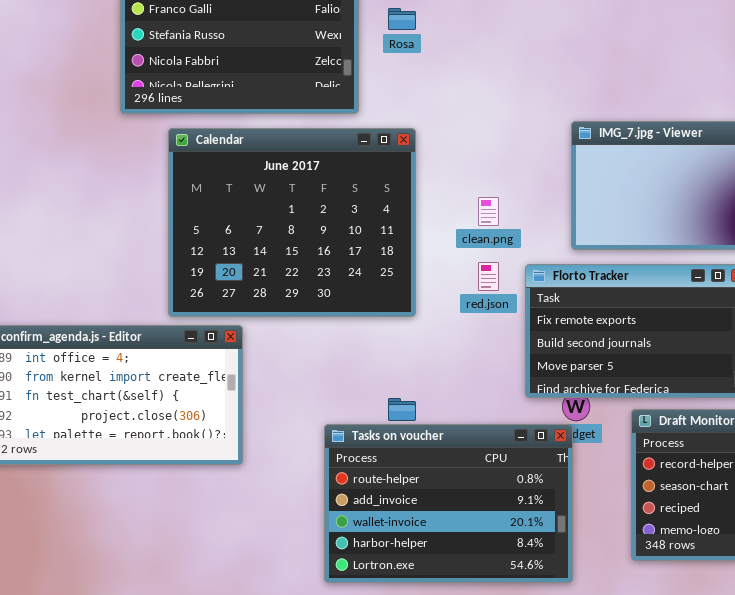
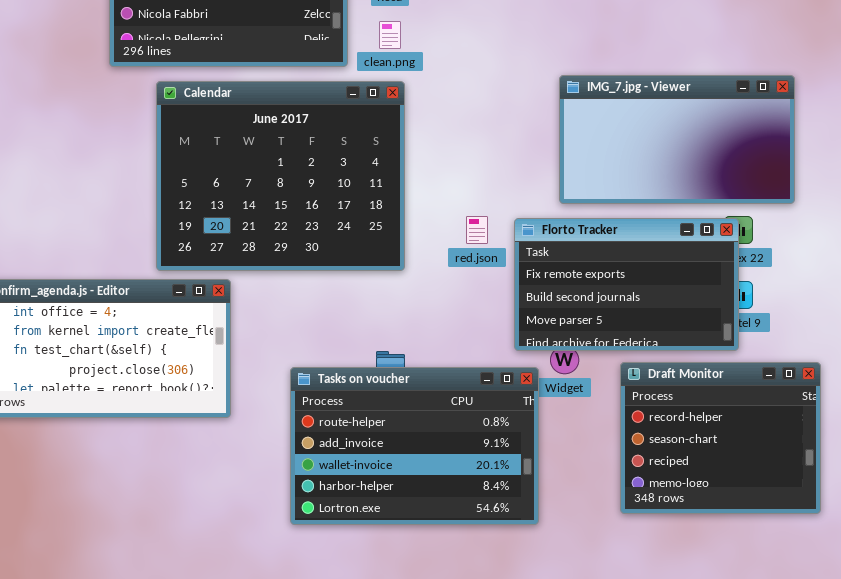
clean.png: [478,197,499,226] -> [379,21,401,49], moved
Tasks on voucher: [324,424,573,583] -> [290,367,539,525], moved

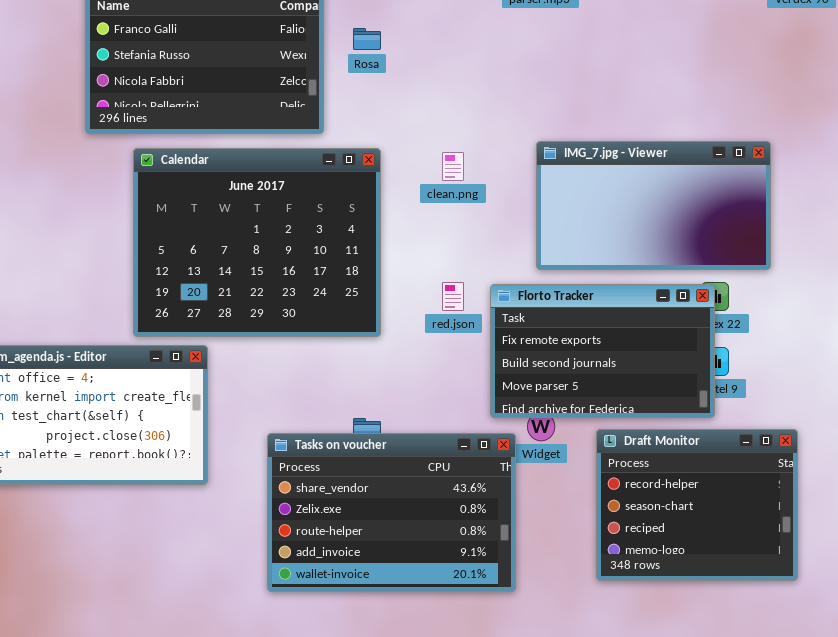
clean.png: [379,21,401,49] -> [442,152,464,181], moved
Tasks on voucher: [290,367,539,525] -> [267,433,516,592], scrolled up 2 rows

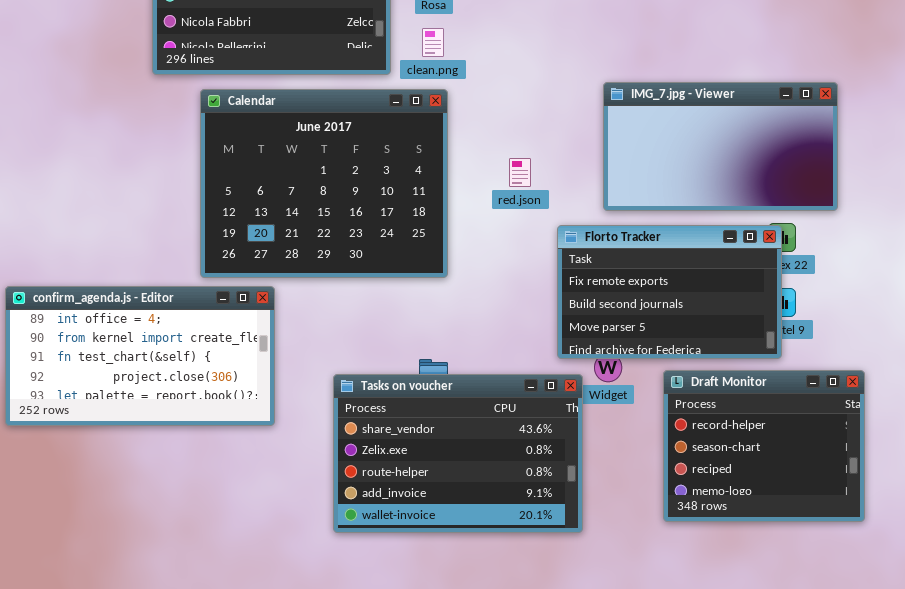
clean.png: [442,152,464,181] -> [422,28,444,57], moved
red.json: [442,282,464,311] -> [509,158,531,187], moved

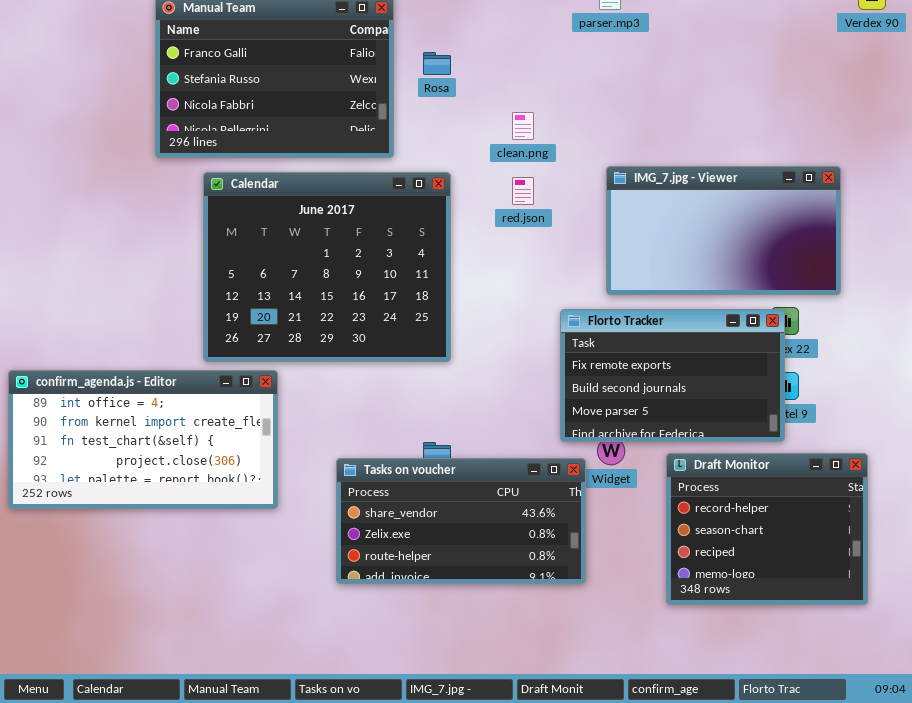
clean.png: [422,28,444,57] -> [512,112,534,140], moved
red.json: [509,158,531,187] -> [512,177,534,205], moved
Tasks on voucher: [333,374,583,533] -> [336,458,586,584], resized

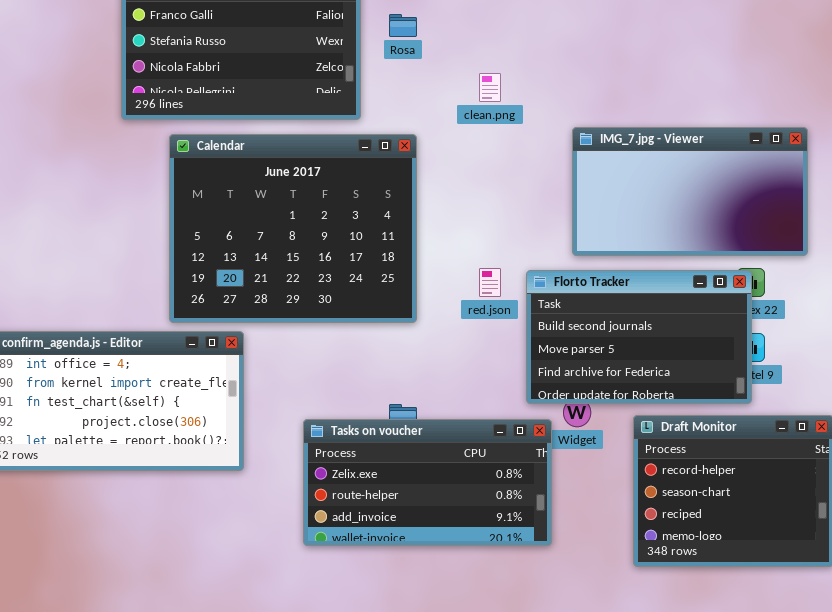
red.json: [512,177,534,205] -> [479,268,501,297], moved
Florto Tracker: [560,309,785,442] -> [526,270,752,404], scrolled down 1 row
Tasks on voucher: [336,458,586,584] -> [303,419,552,546], scrolled down 1 row

